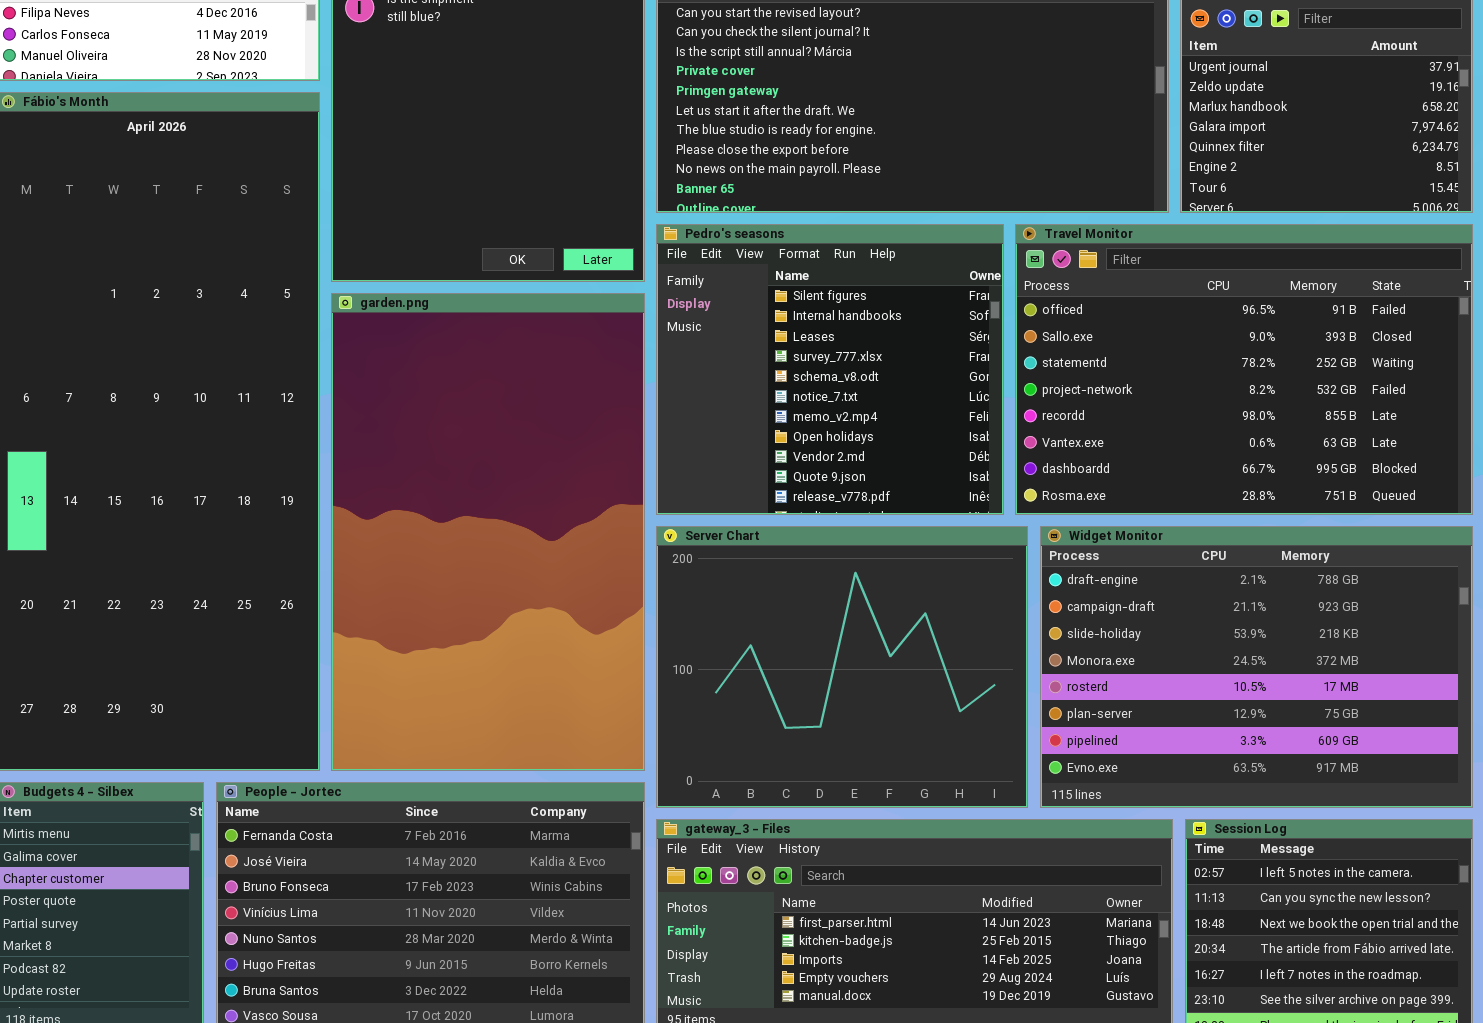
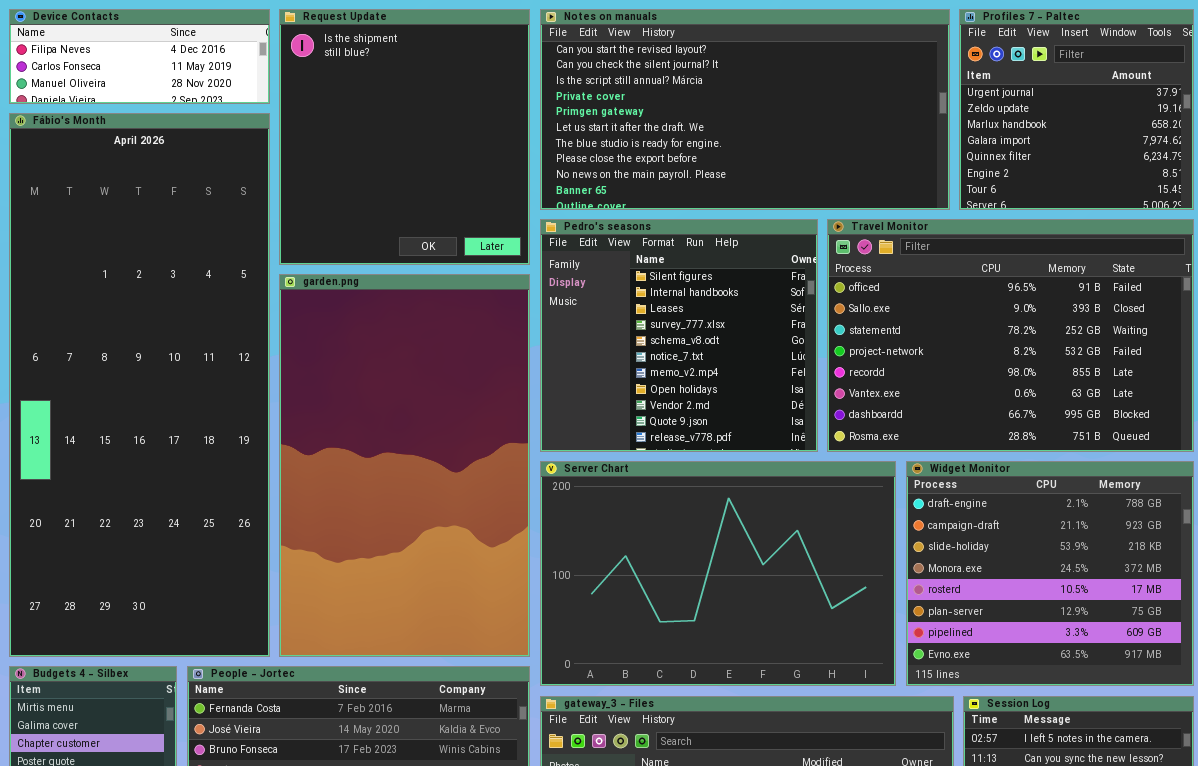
Server Chart: [656,526,1028,808] -> [540,461,896,686], resized
Widget Monitor: [1040,526,1473,808] -> [906,461,1194,686], resized

